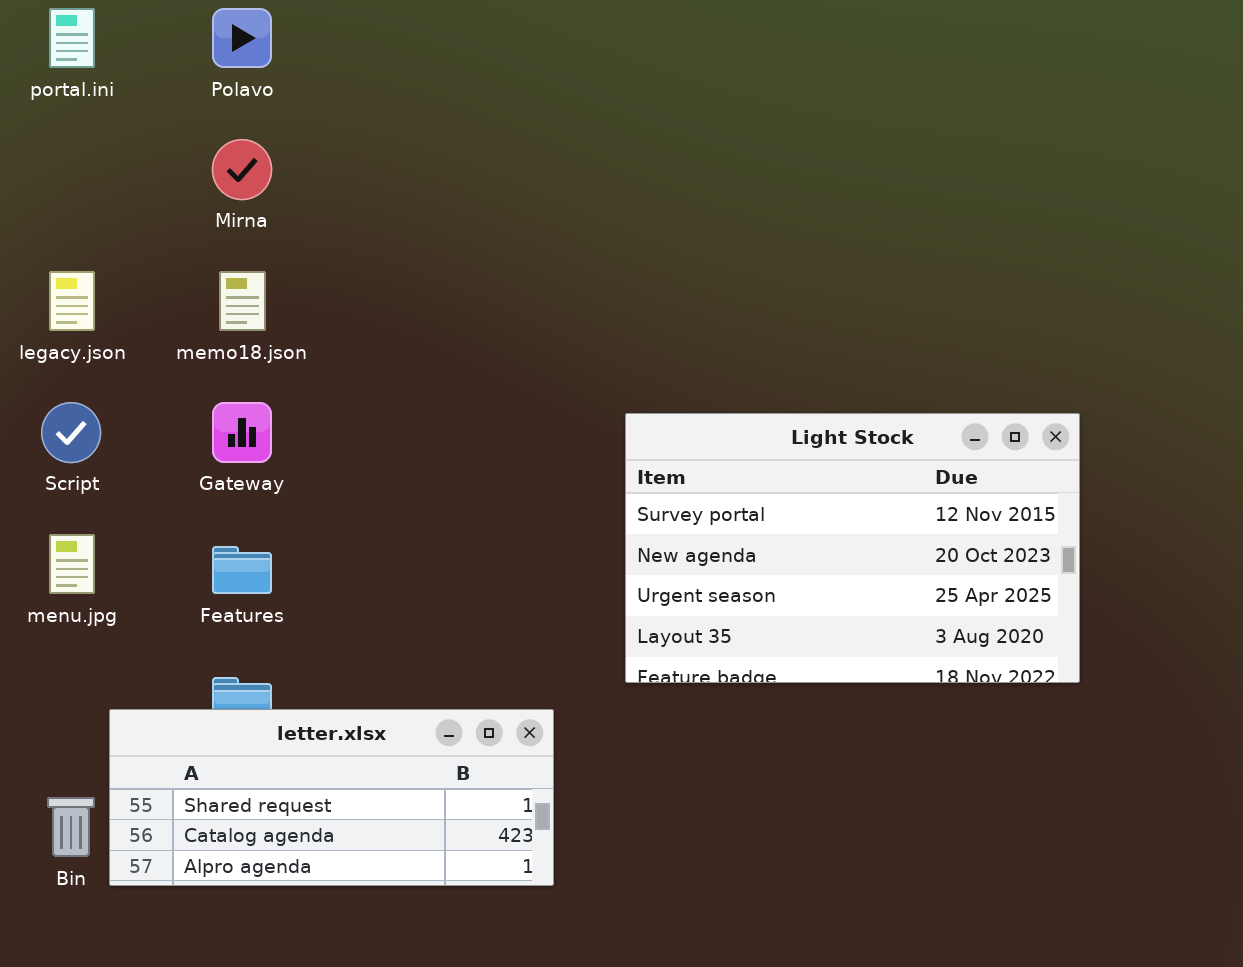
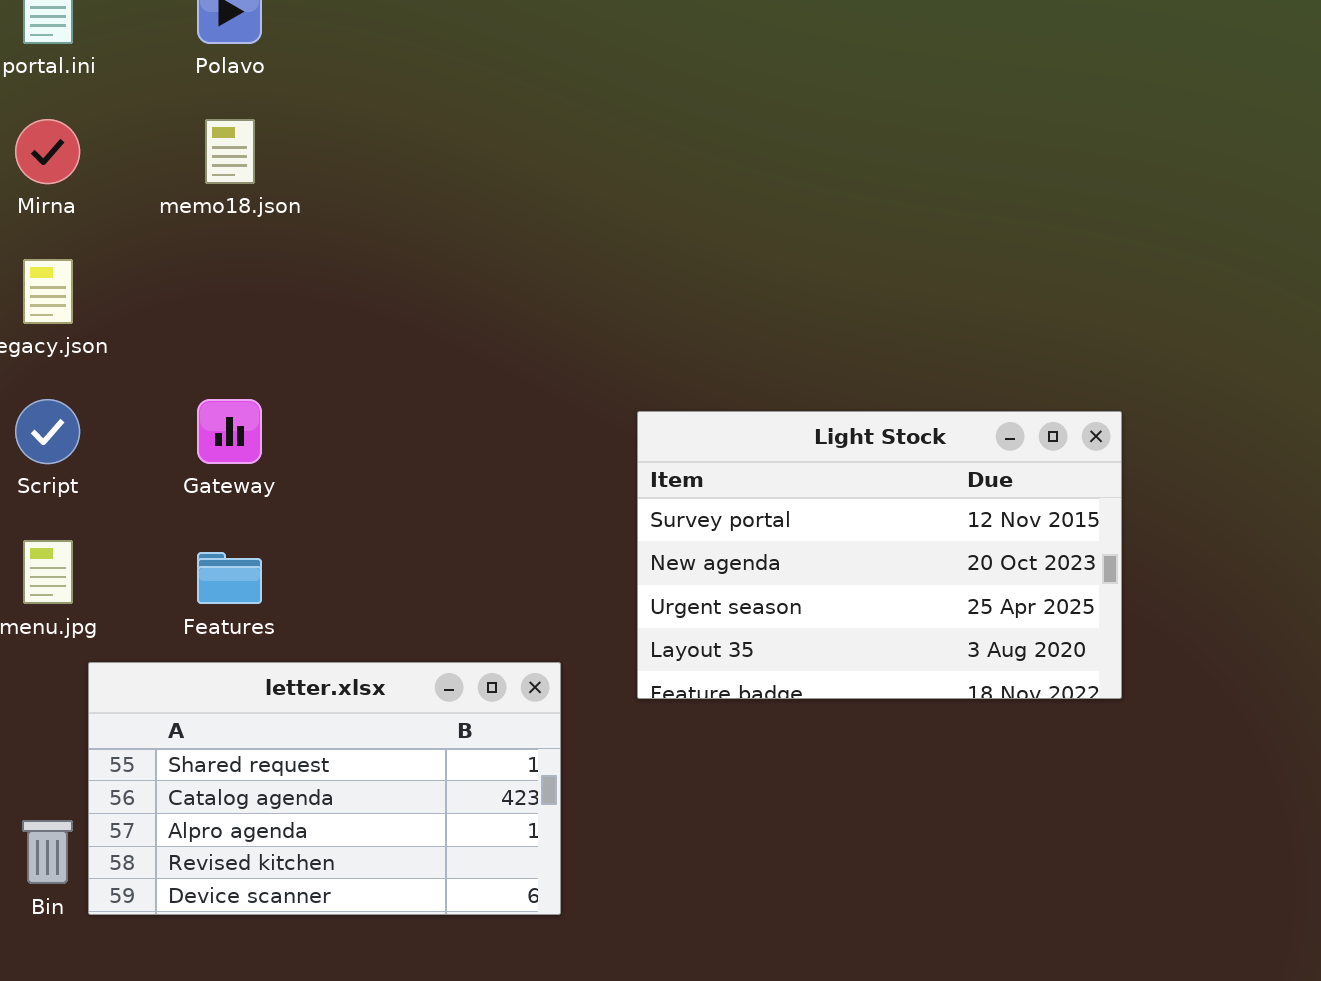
Mirna: [212,139,272,200] -> [15,119,80,184], moved
memo18.json: [219,271,266,331] -> [205,119,255,184], moved
letter.xlsx: [109,709,554,886] -> [88,662,561,915], resized

